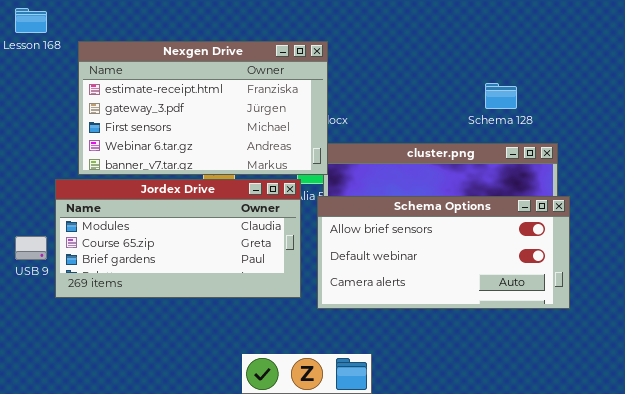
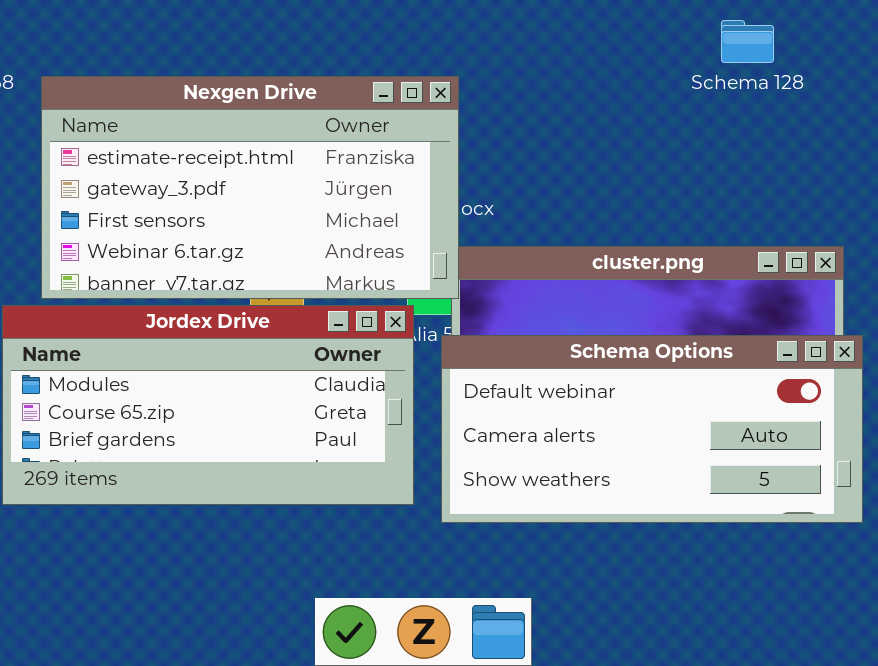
Schema 128: [485,83,517,109] -> [721,20,774,63], moved
Schema Options: [317,196,570,309] -> [441,335,863,523], scrolled down 1 row

